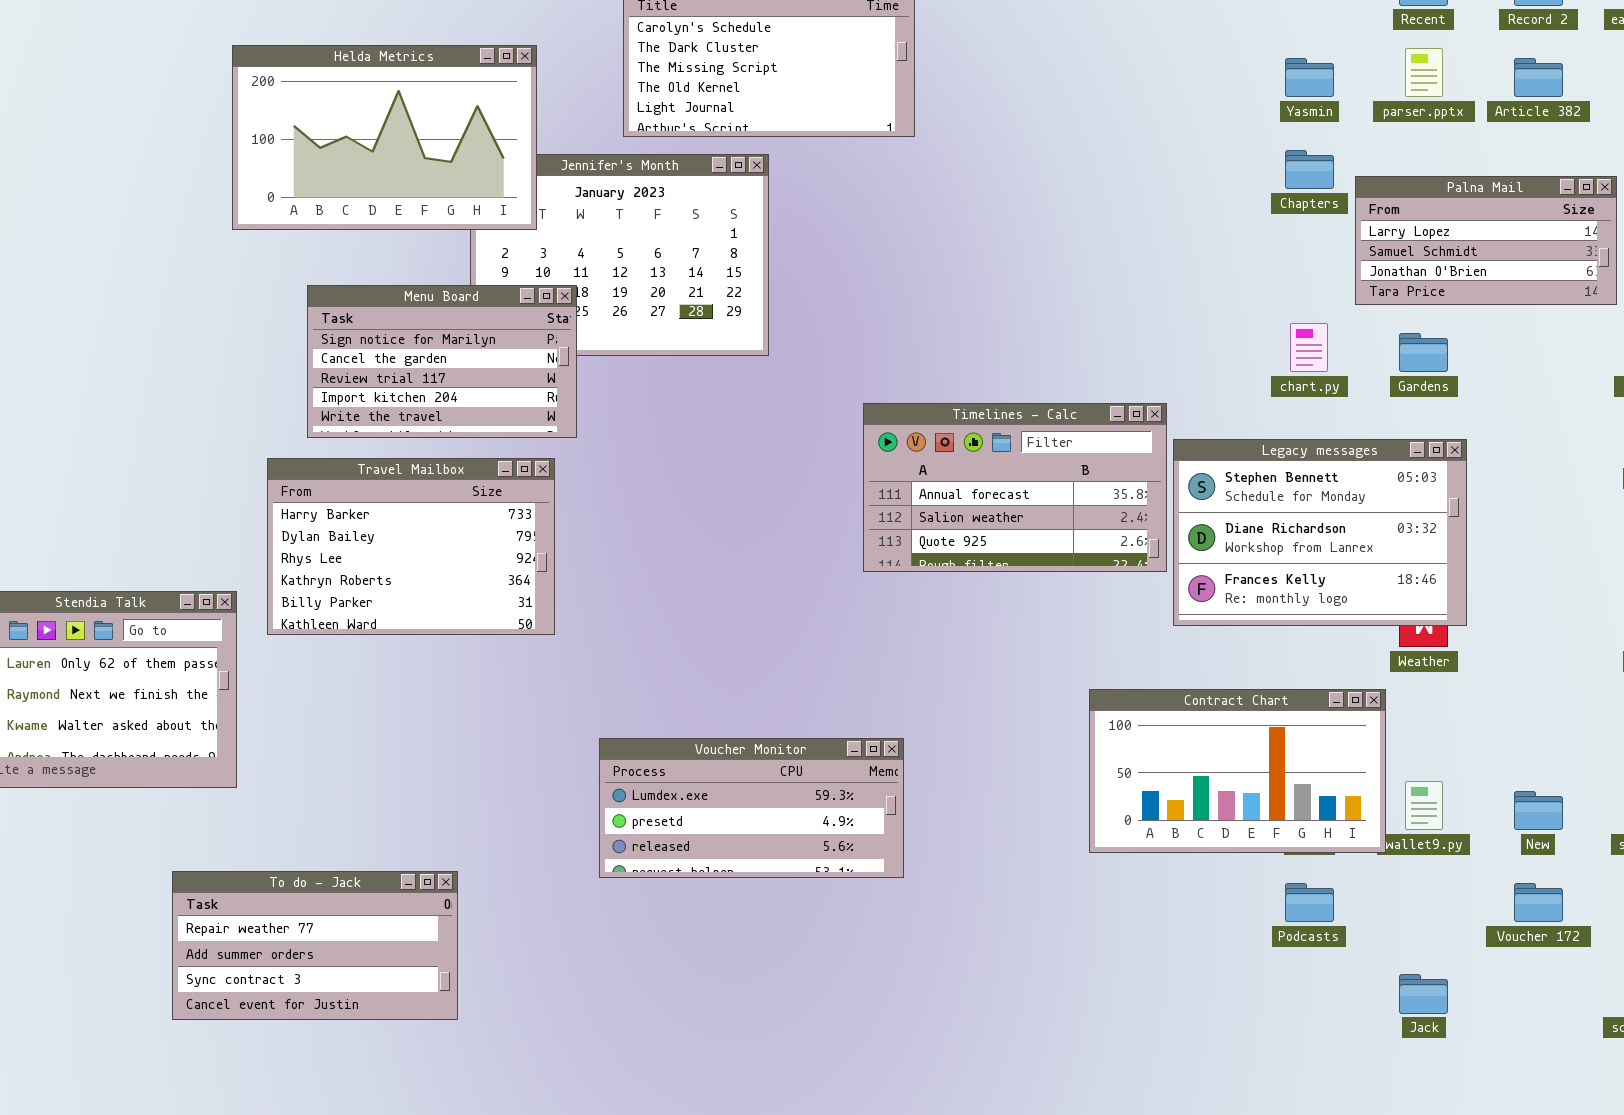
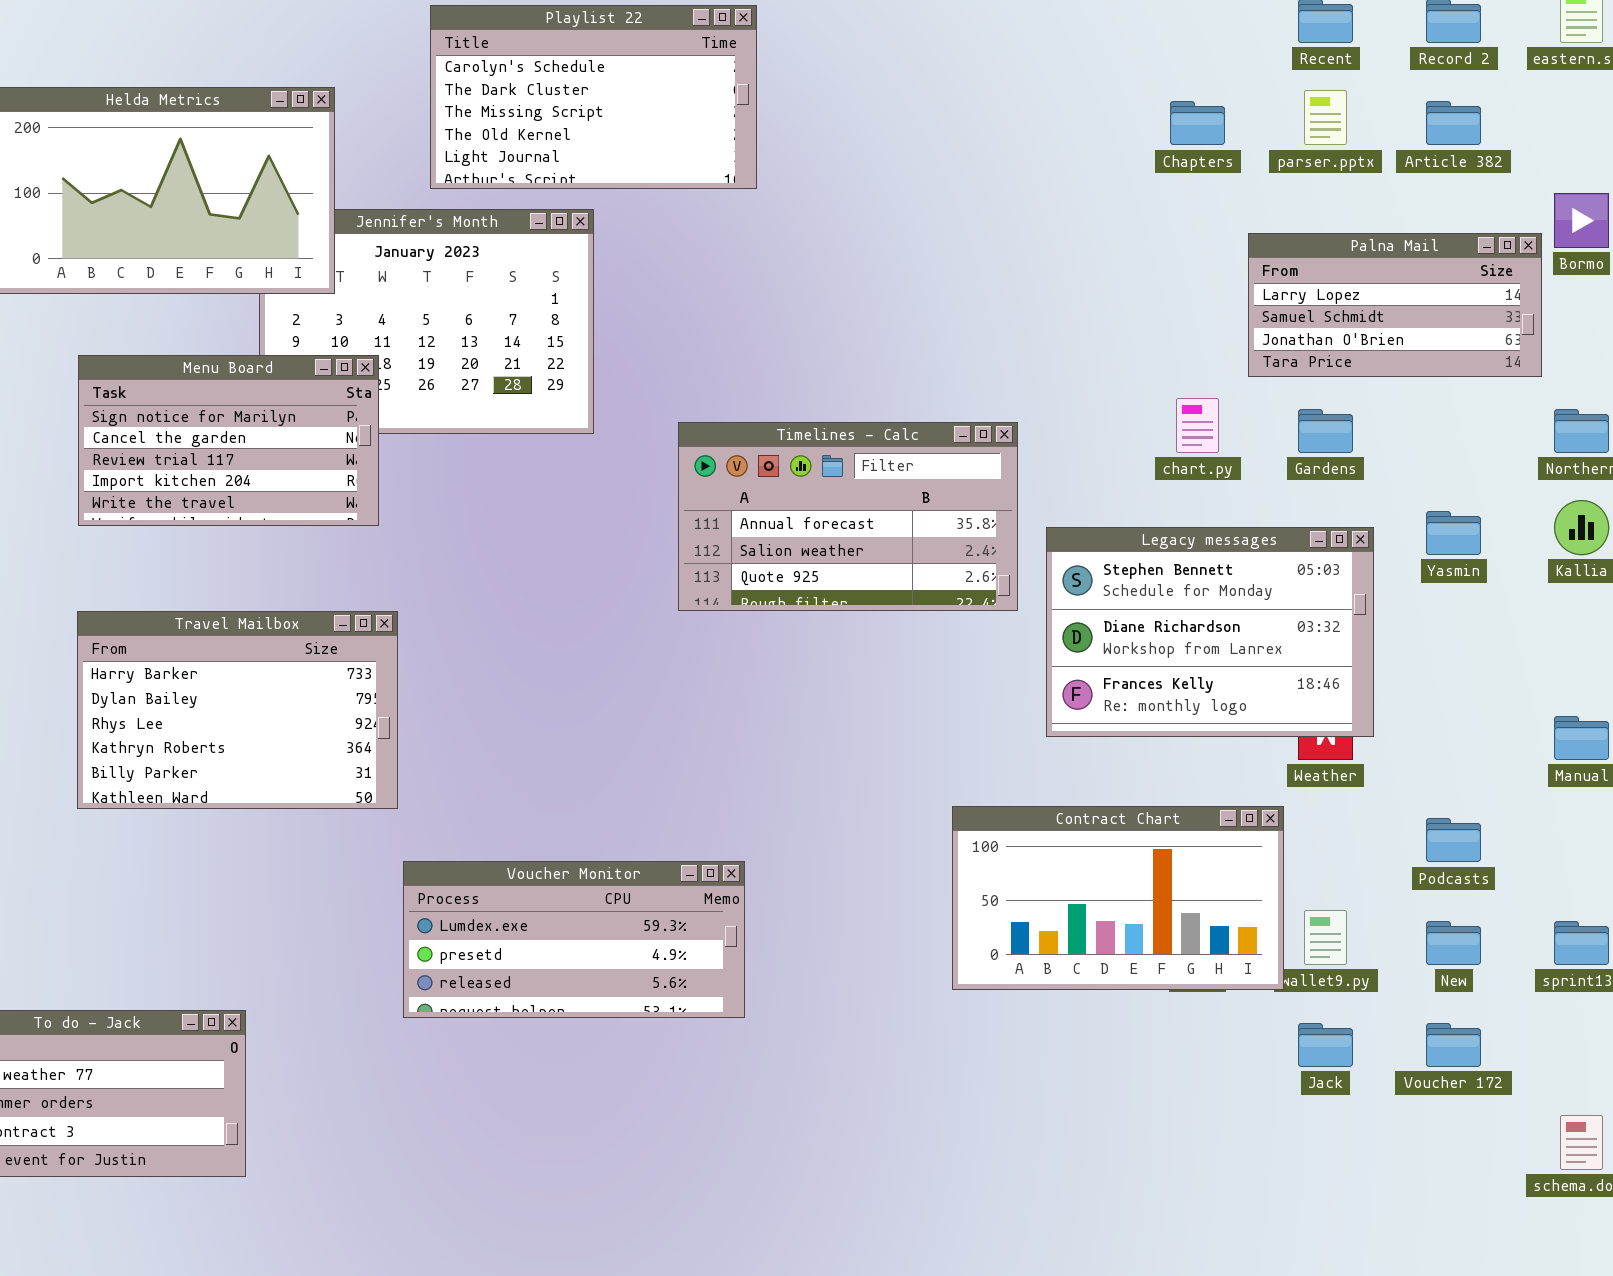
Yasmin: [1285,58,1334,97] -> [1426,511,1481,555], moved
Chapters: [1285,150,1334,189] -> [1170,101,1225,145], moved
Timelines - Calc: [863,403,1167,572] -> [678,422,1018,611], moved
Travel Mailbox: [267,458,555,635] -> [77,611,398,809], moved
Podcasts: [1285,883,1334,922] -> [1426,818,1481,862], moved
Jack: [1399,974,1448,1014] -> [1298,1023,1353,1067], moved

